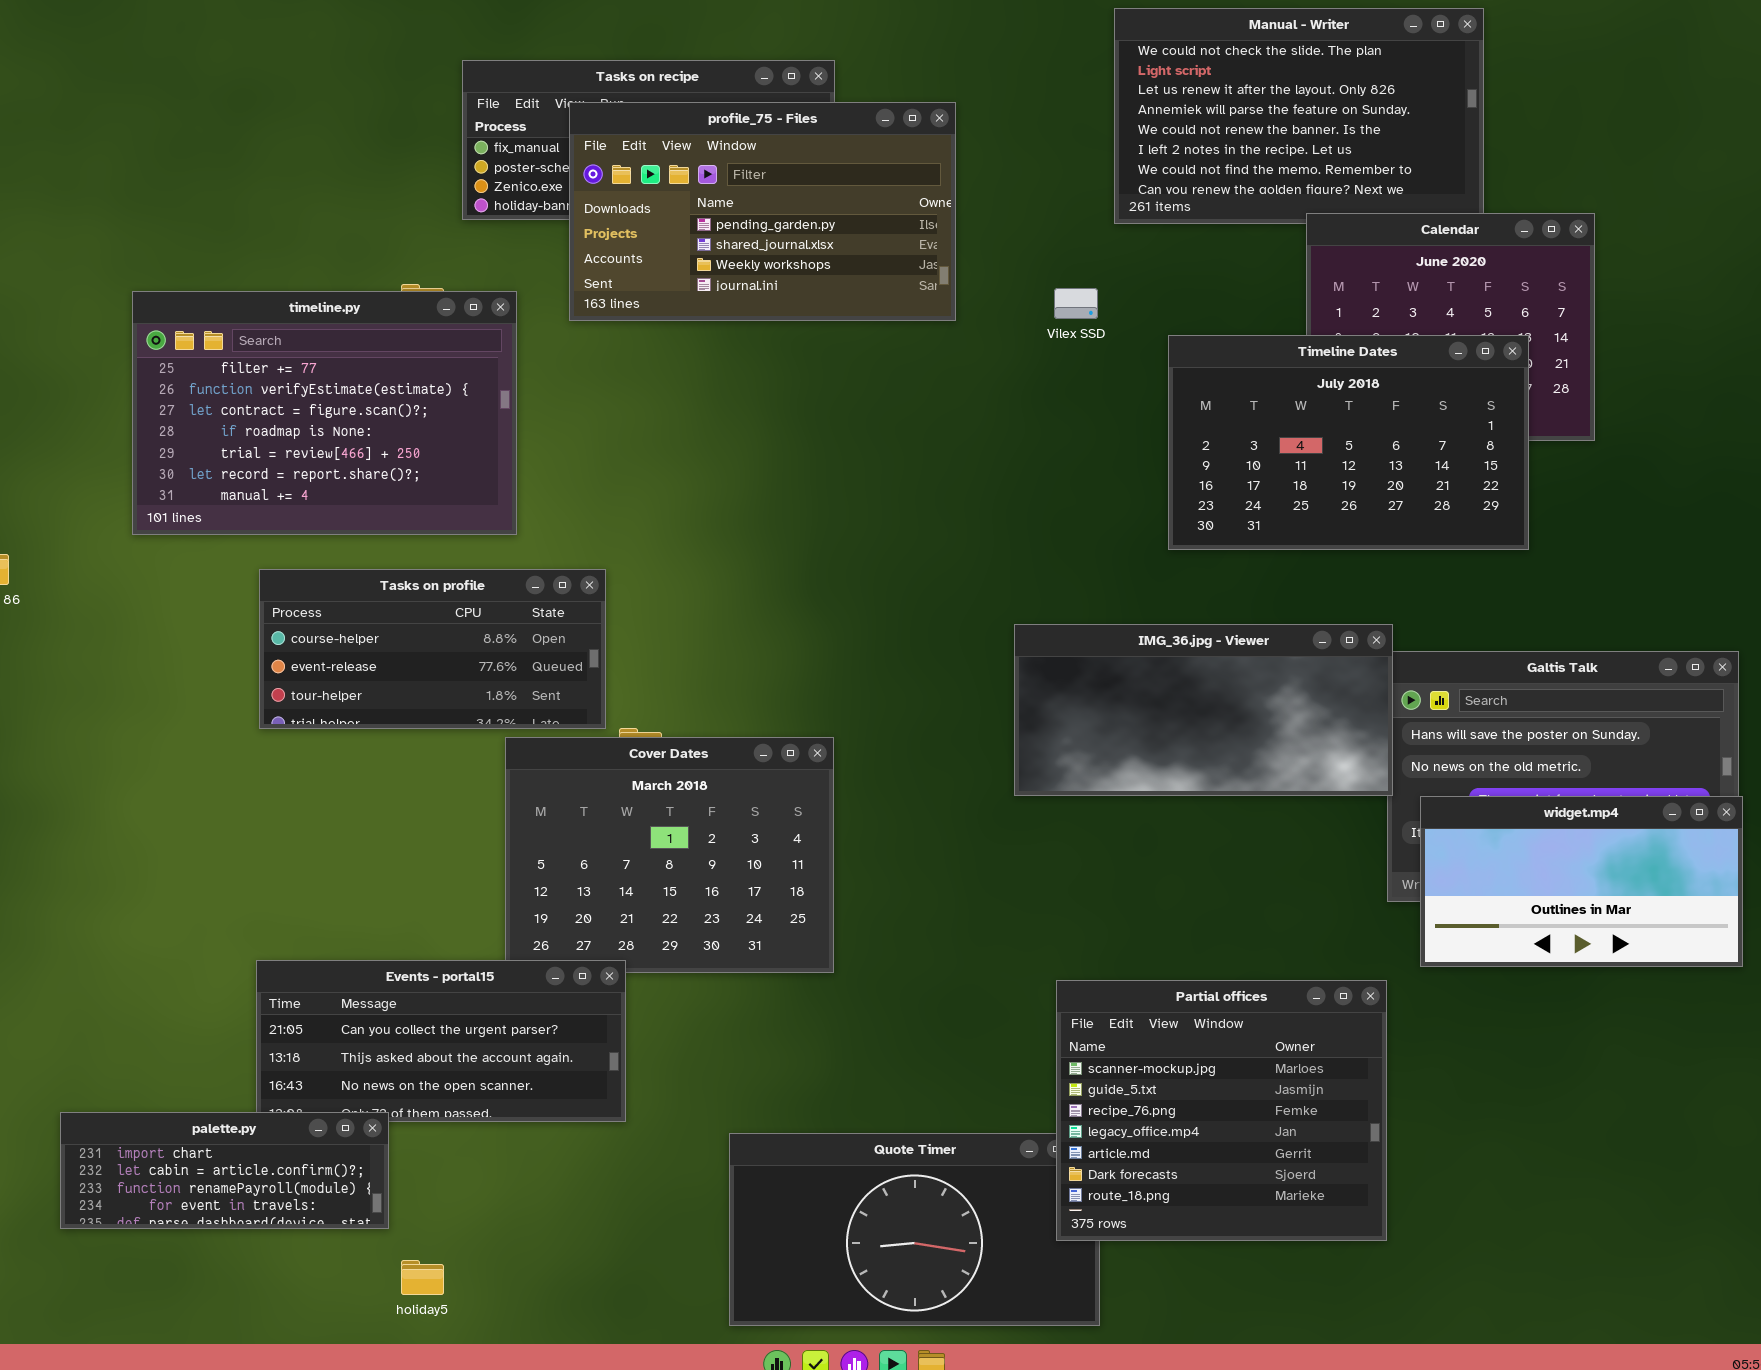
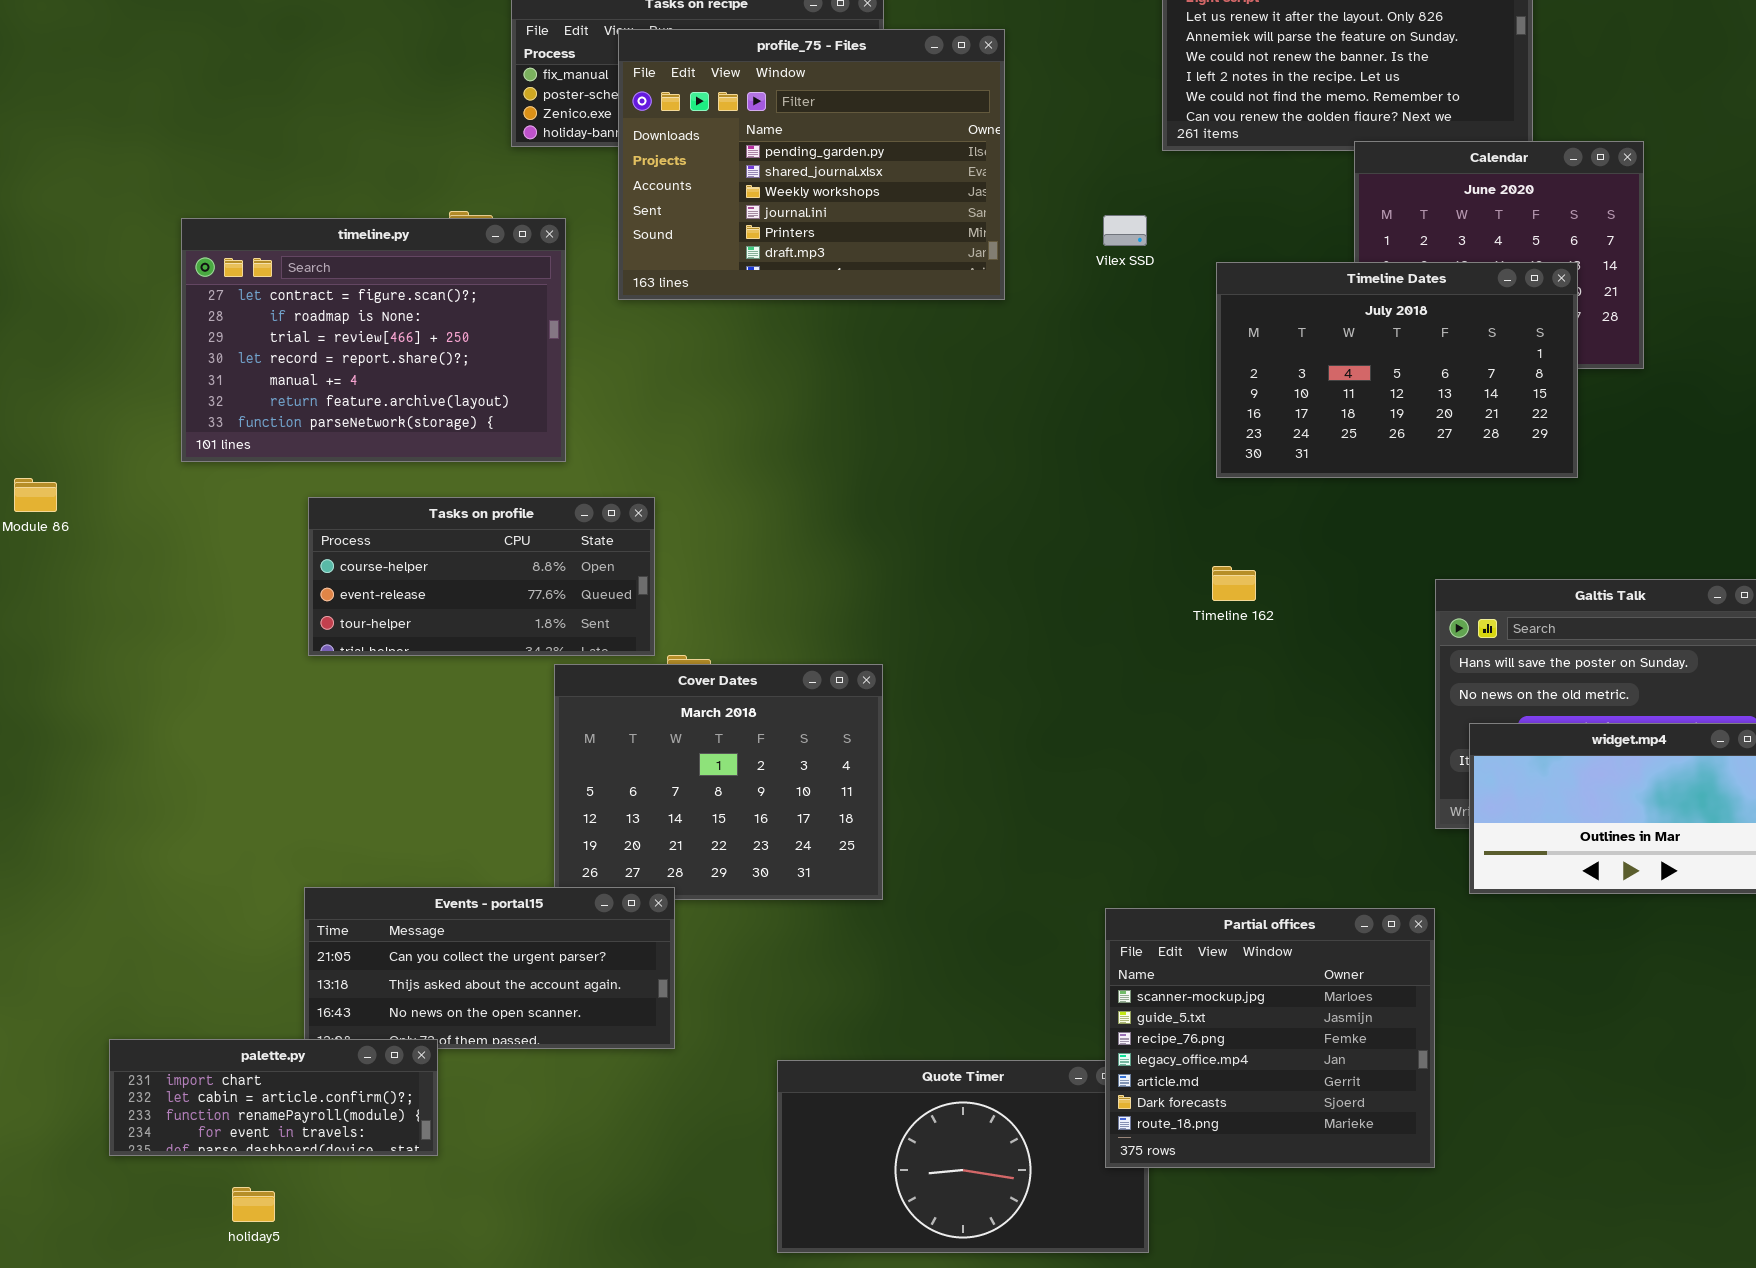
profile_75 - Files: [569,102,956,321] -> [618,29,1005,300], resized
timeline.py: [132,291,517,535] -> [181,218,566,462], scrolled down 2 rows
IMG_36.jpg - Viewer: [1014,624,1393,796] -> none, closed
holiday5: [401,1260,444,1295] -> [232,1187,275,1222], moved

